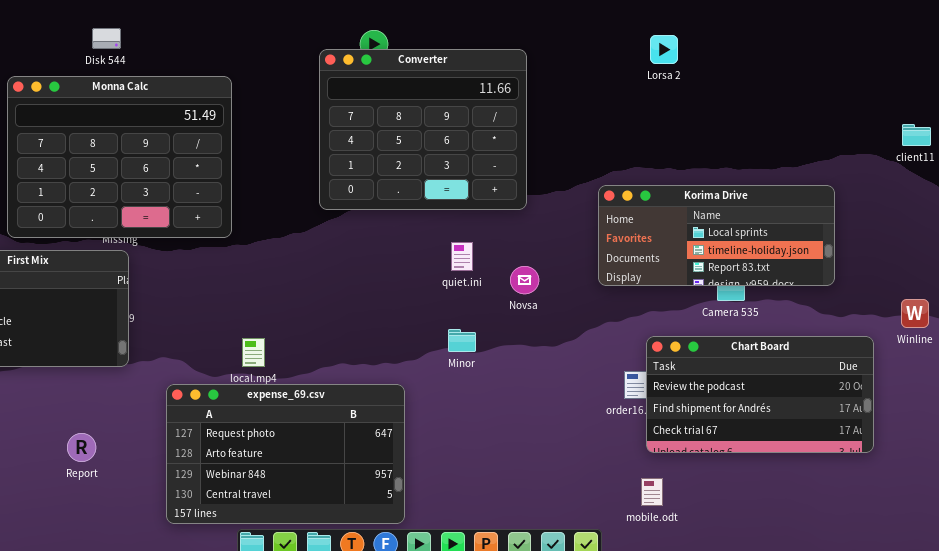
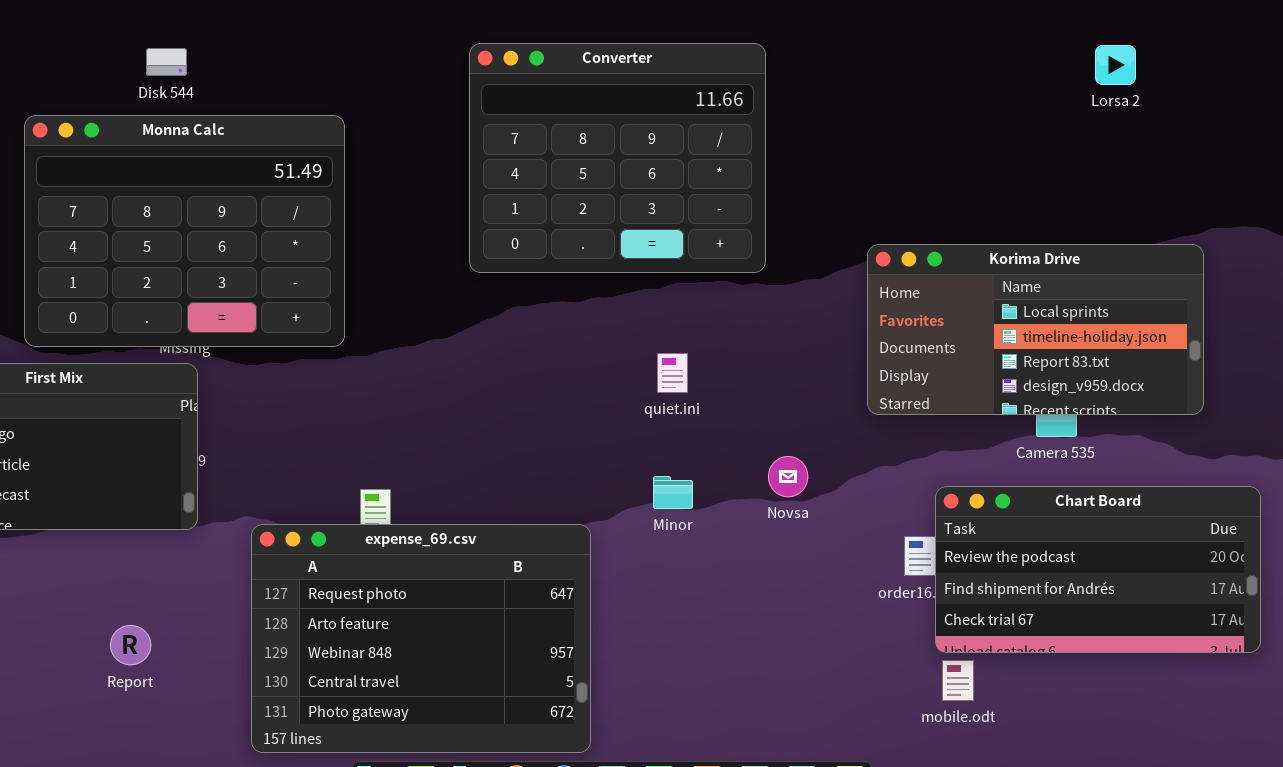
Lorsa 2: [650,35,678,64] -> [1095,45,1136,85], moved
Converter: [319,49,527,210] -> [469,43,766,273], moved
Korima Drive: [598,185,835,286] -> [867,244,1204,415], resized
Novsa: [510,266,539,294] -> [768,456,808,497], moved
expense_69.csv: [166,384,405,524] -> [251,524,591,753], resized
mobile.odt: [641,478,663,506] -> [942,660,974,701], moved

